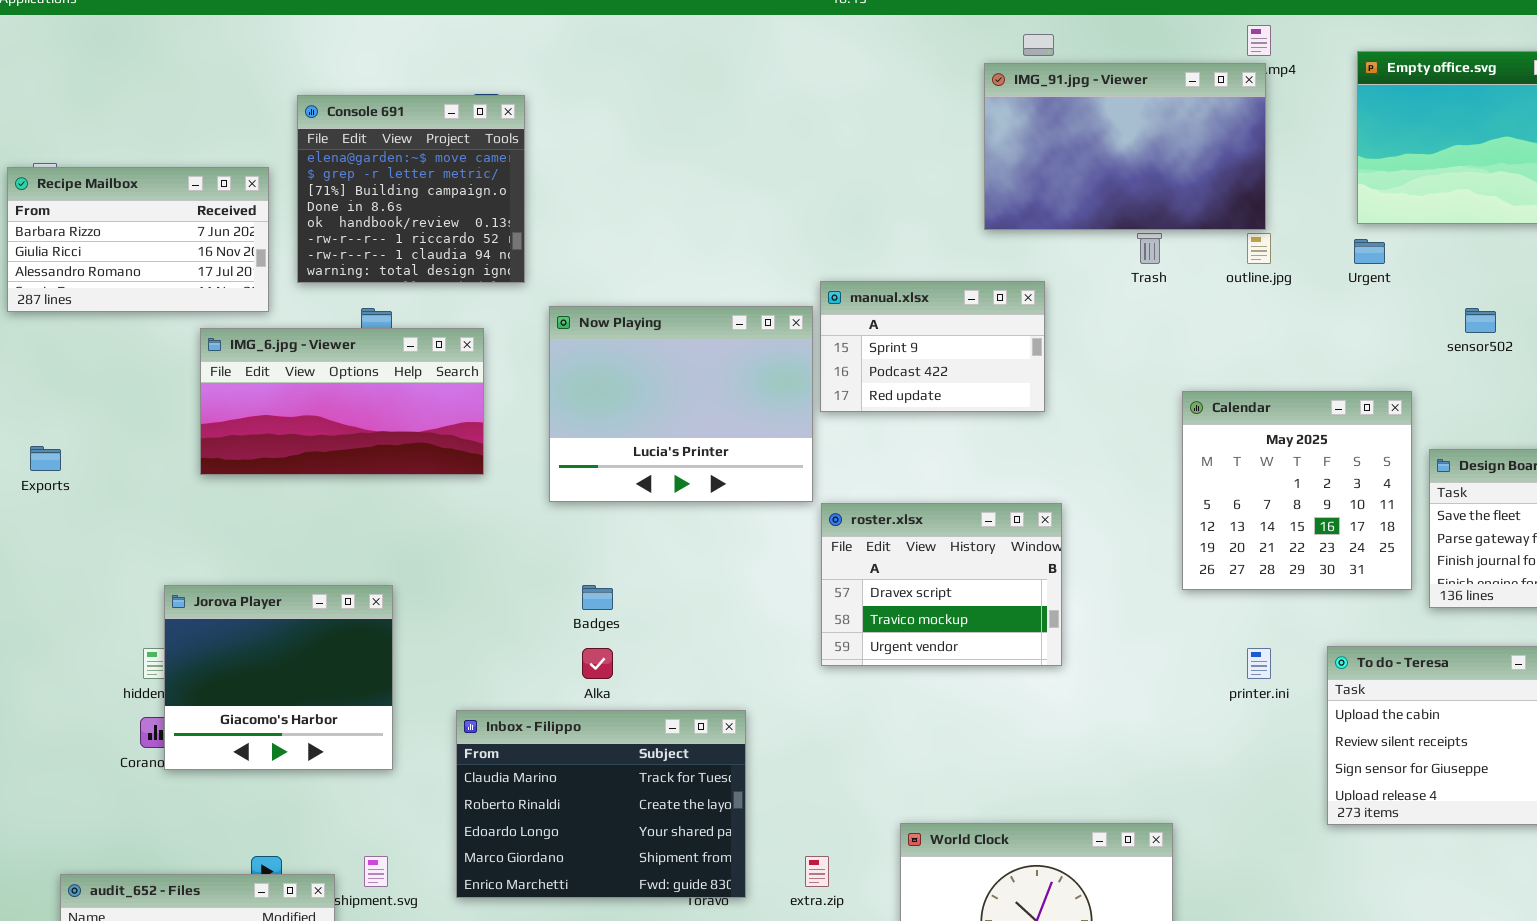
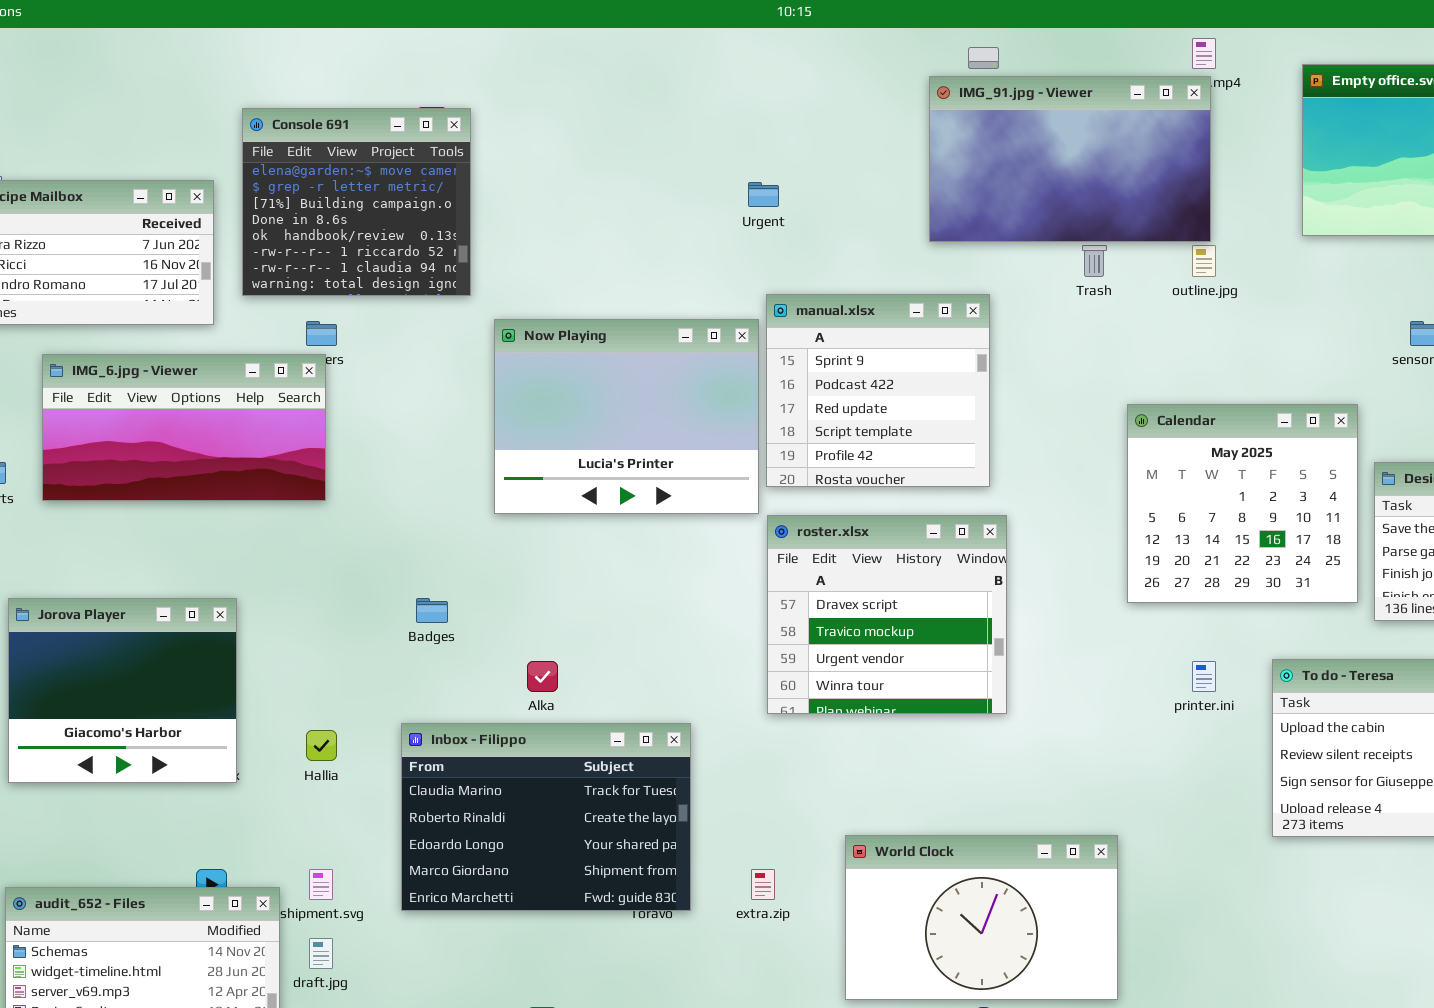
Urgent: [1354,239,1385,264] -> [748,182,779,207], moved
manual.xlsx: [820,281,1045,412] -> [766,294,990,487], resized
IMG_6.jpg - Viewer: [200,328,484,475] -> [42,354,326,501], moved
roster.xlsx: [821,503,1062,666] -> [767,515,1007,714], resized
Jorova Player: [164,585,393,770] -> [8,598,237,783], moved
Badges: [582,585,613,610] -> [416,598,448,623], moved

